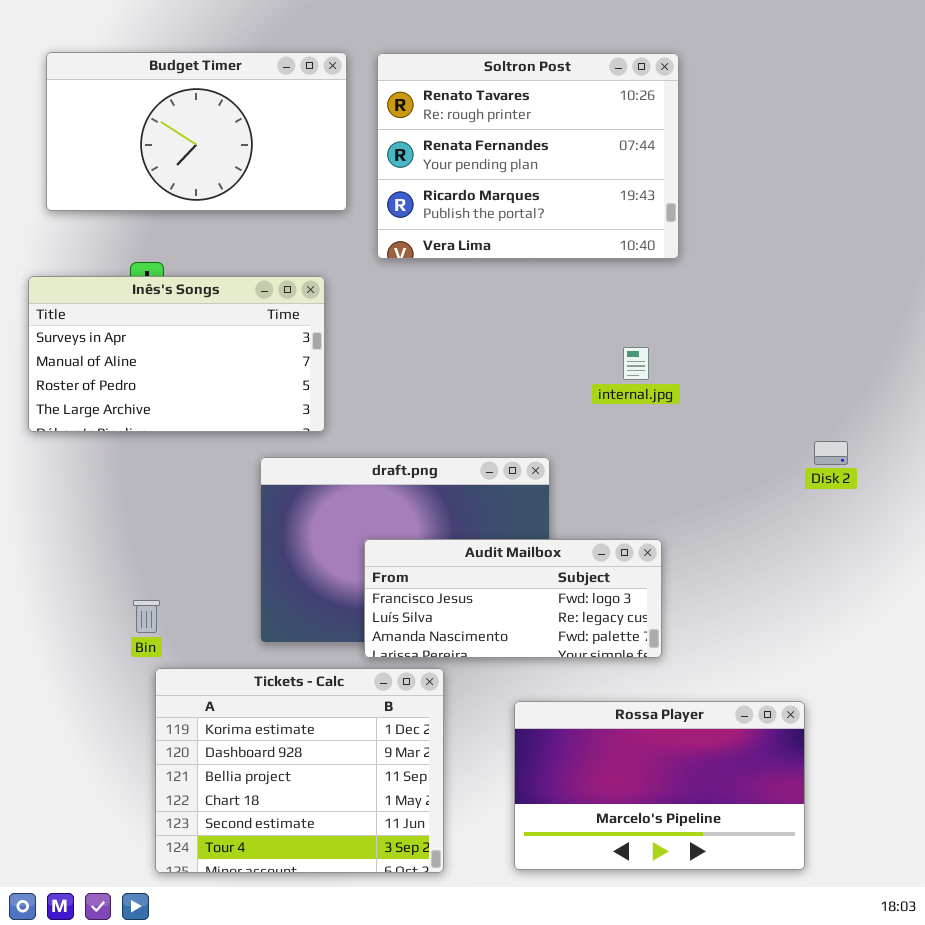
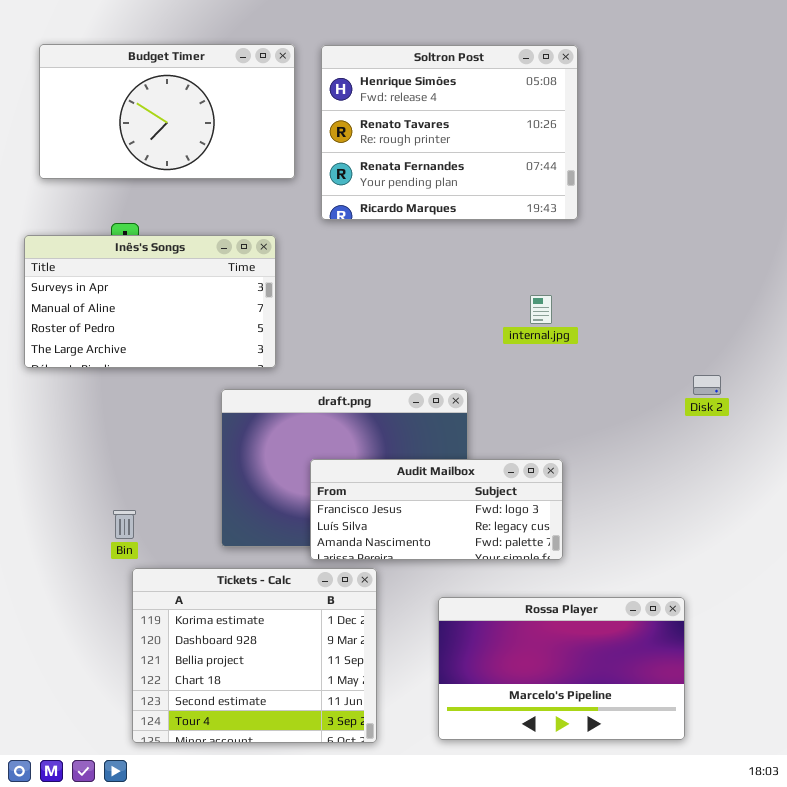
Soltron Post: [377,53,679,259] -> [321,45,578,220], scrolled up 1 row

